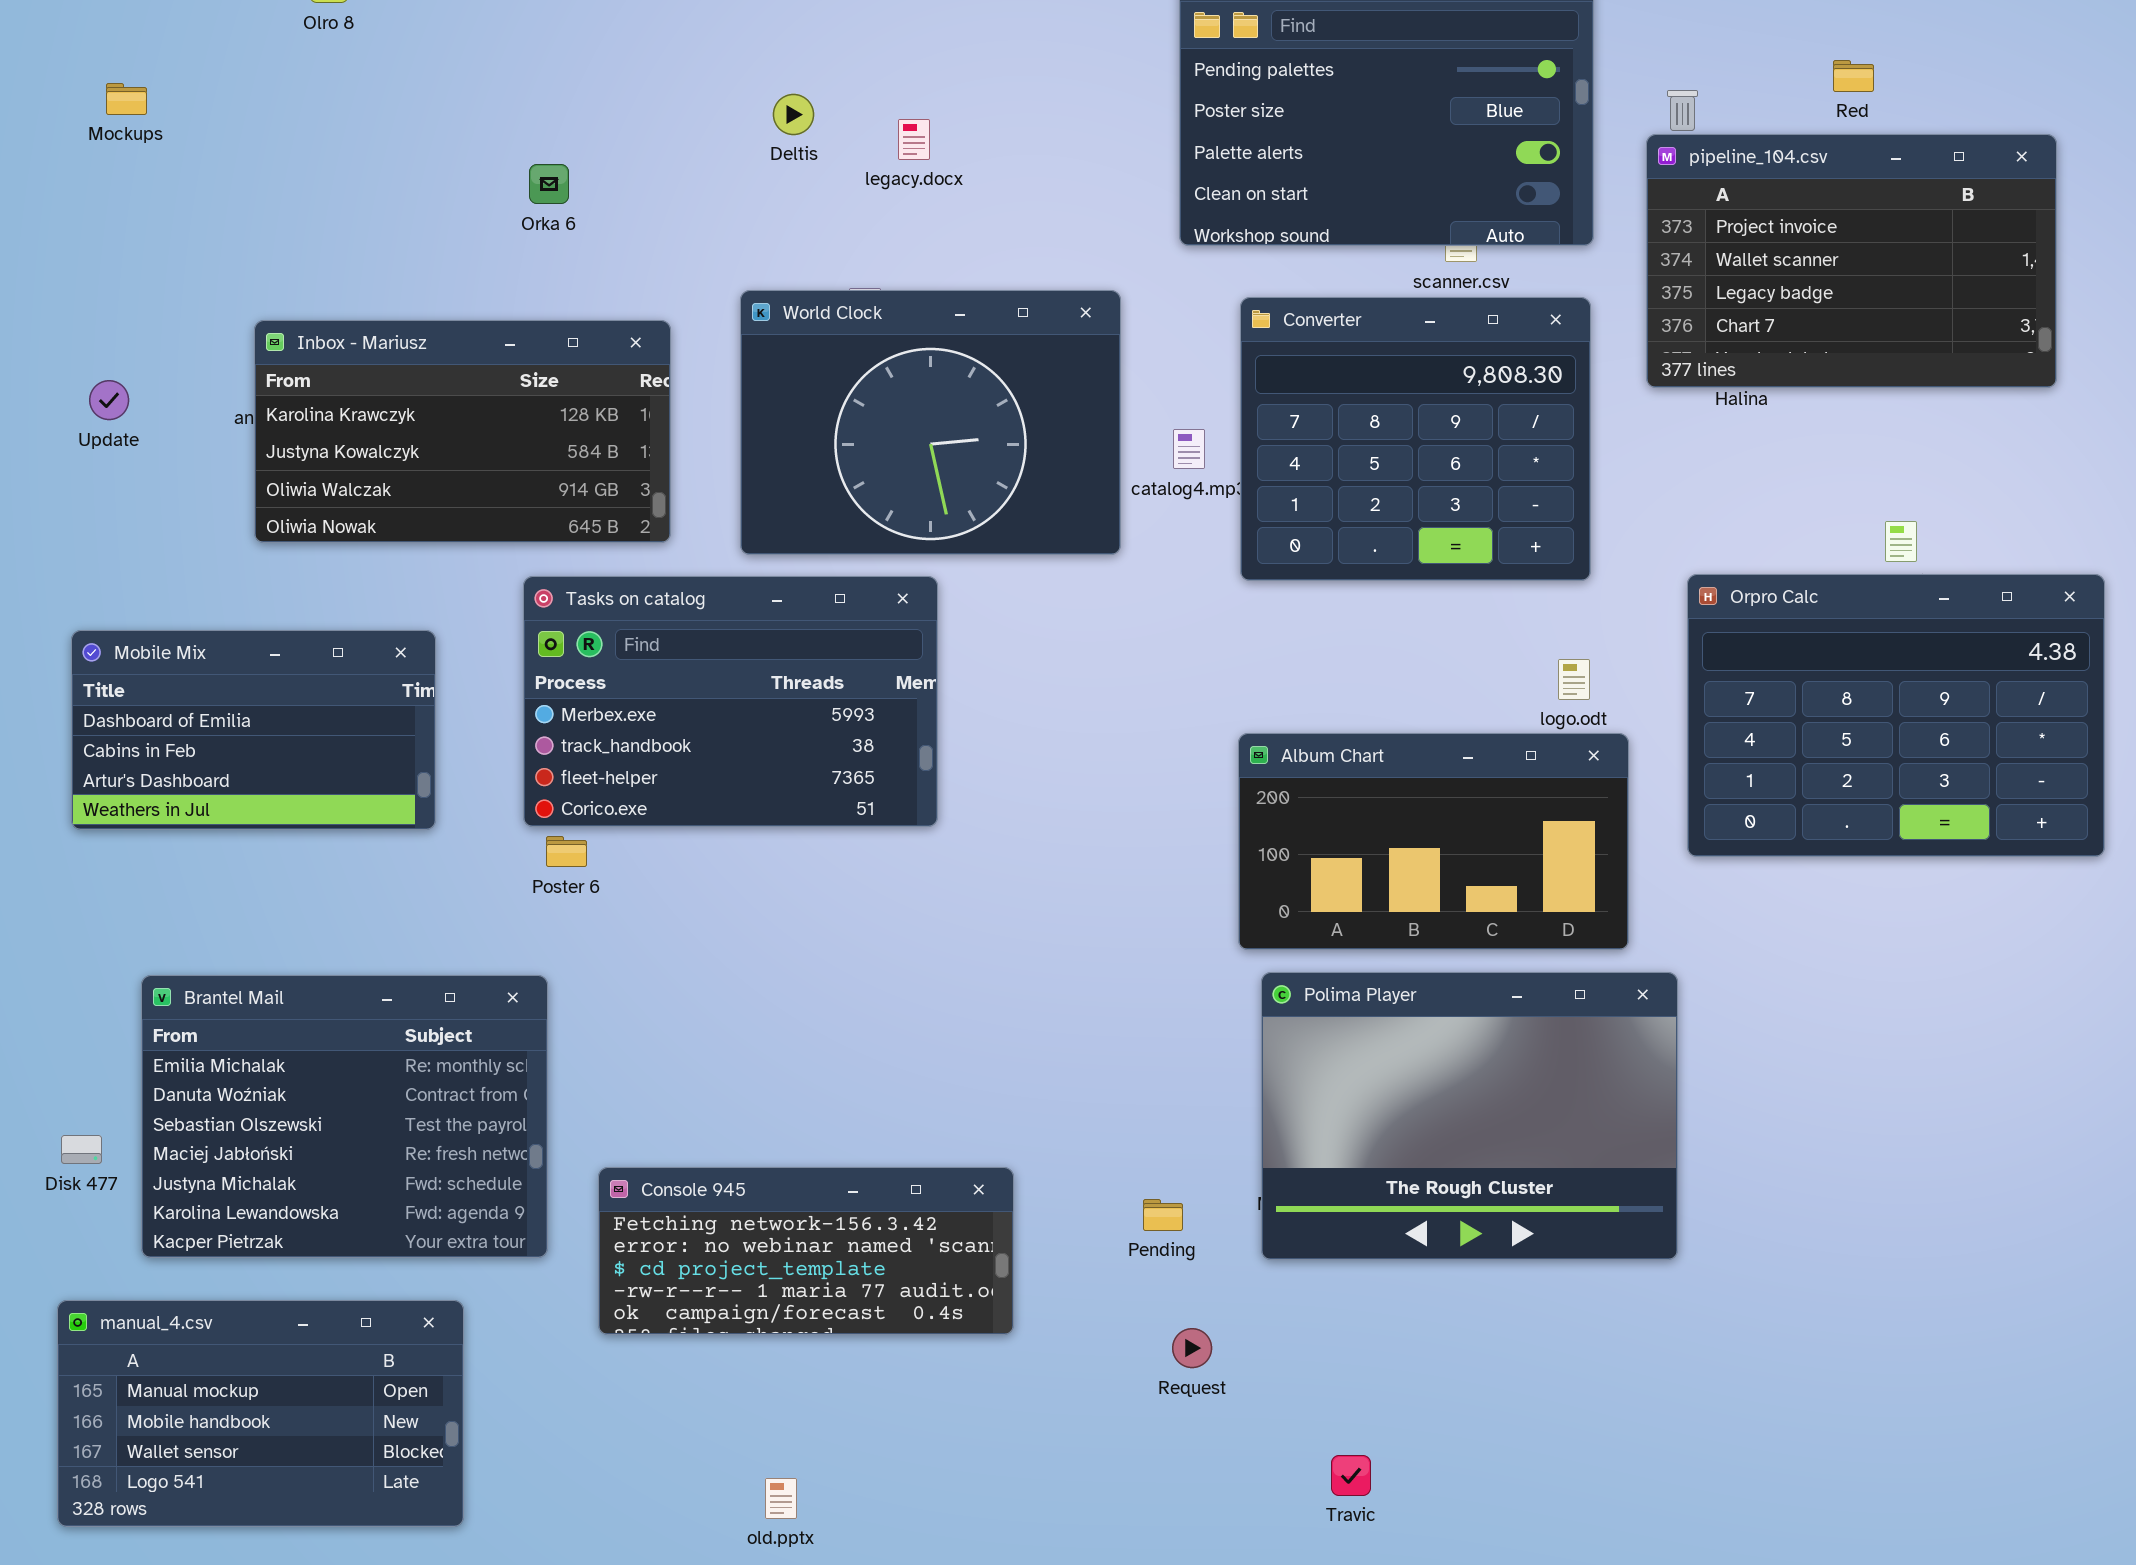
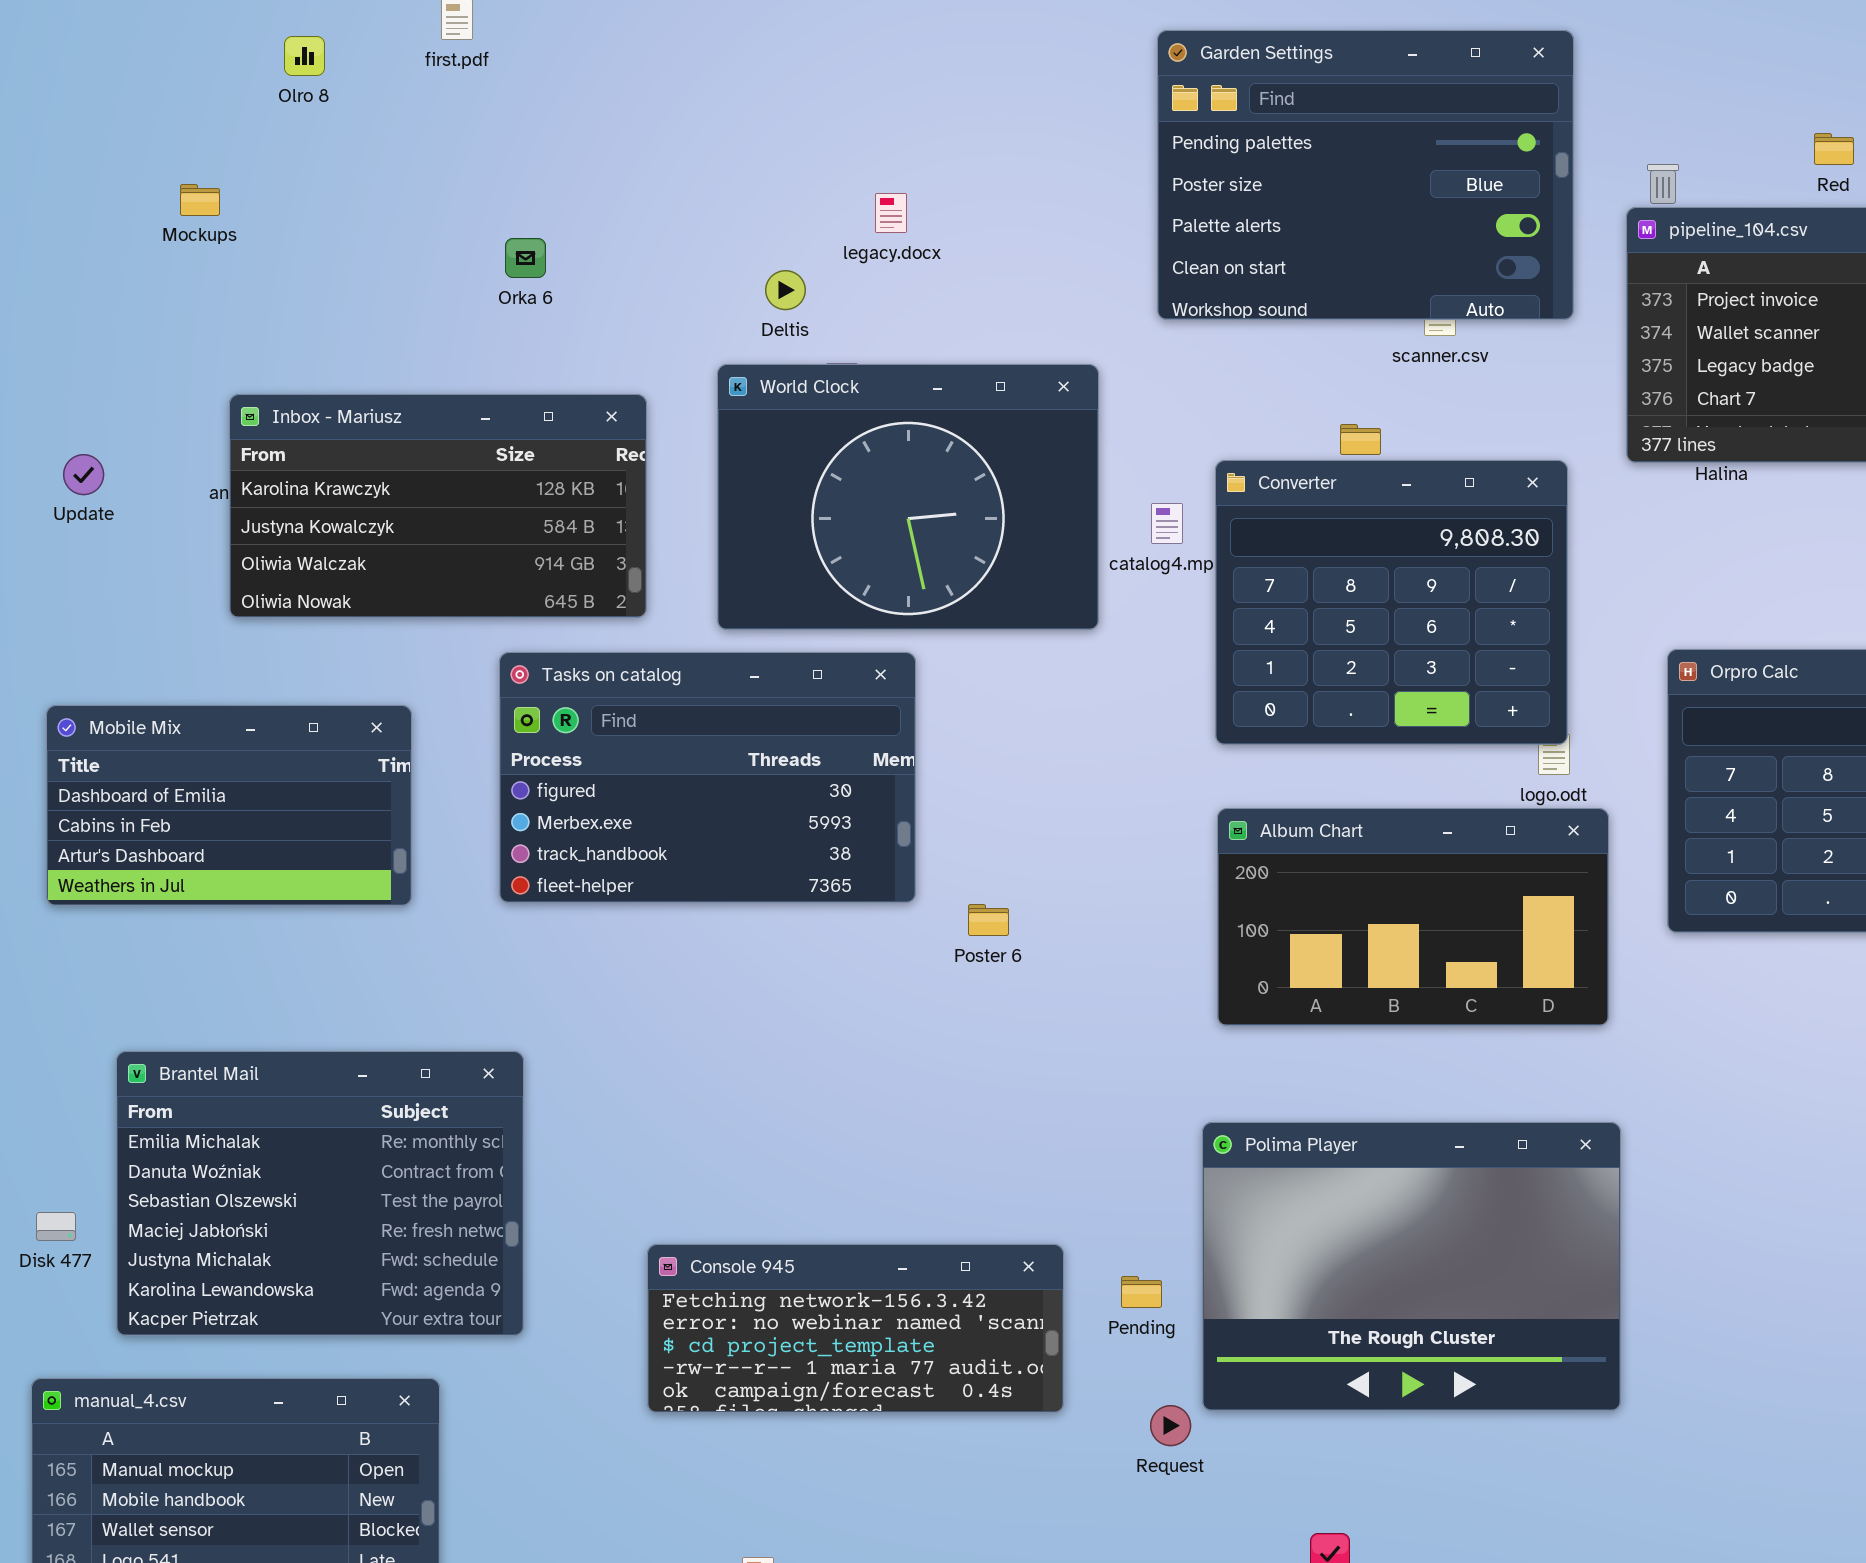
Mockups: [106,83,147,115] -> [180,184,220,216], moved
Deltis: [773,94,814,135] -> [765,270,806,310], moved
Converter: [1240,297,1591,581] -> [1215,460,1568,745], moved
Tasks on catalog: [523,576,938,827] -> [499,652,916,903], scrolled up 1 row
Poster 6: [546,836,587,867] -> [968,904,1009,936], moved
Polima Player: [1261,972,1678,1260] -> [1202,1122,1621,1411], moved
Console 945: [598,1167,1014,1335] -> [647,1244,1064,1413], moved

